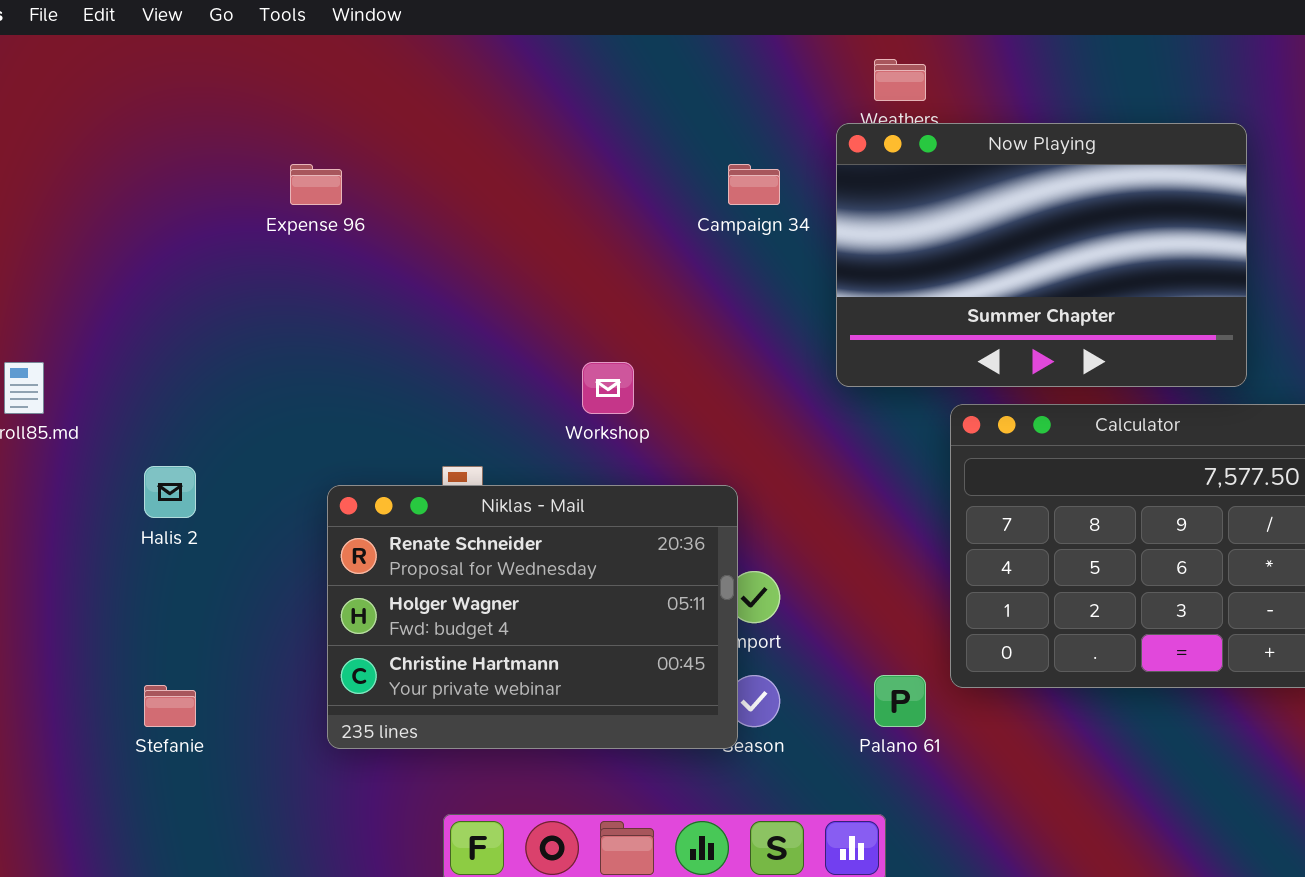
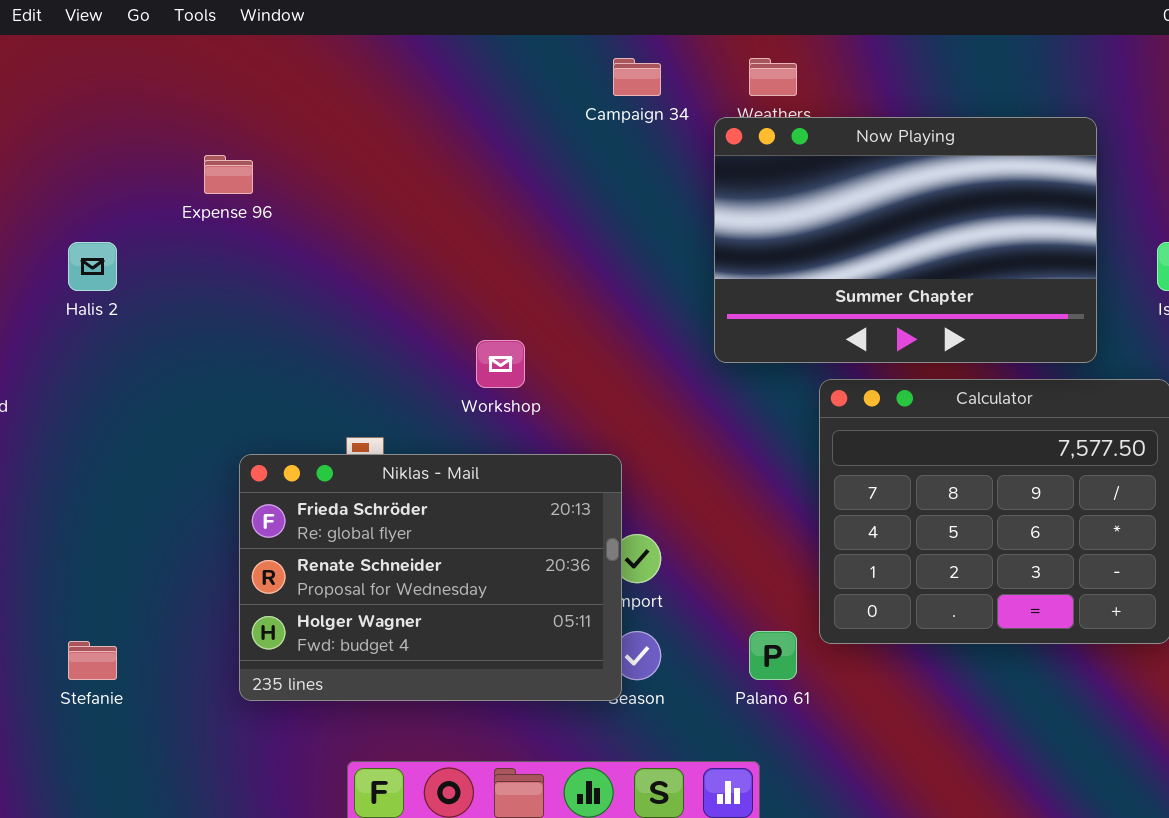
Campaign 34: [728,164,780,205] -> [613,58,661,96], moved
Halis 2: [144,466,196,518] -> [68,242,117,291], moved
Niklas - Mail: [327,485,738,749] -> [239,454,622,701], scrolled up 1 row

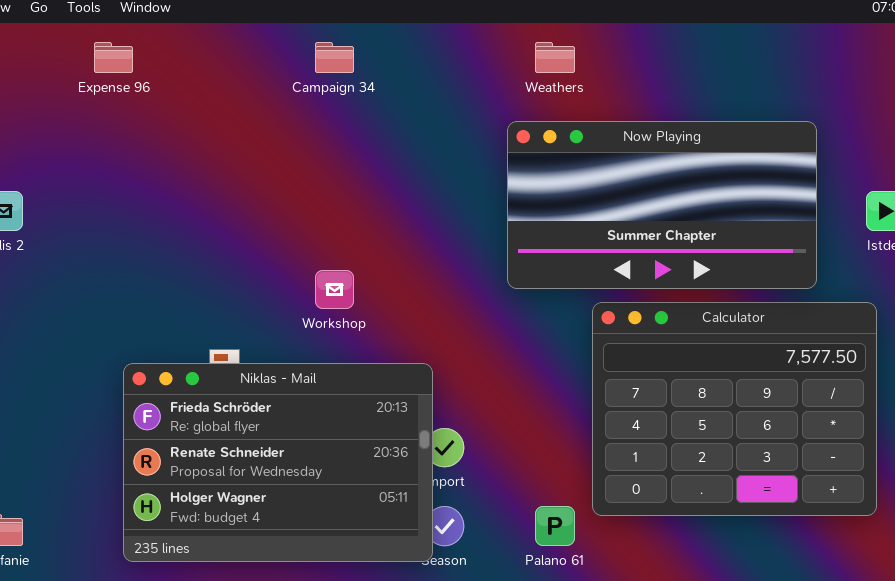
Campaign 34: [613,58,661,96] -> [315,42,354,73], moved
Now Playing: [714,117,1097,363] -> [507,121,817,289], resized
Expense 96: [204,155,253,194] -> [94,42,133,73], moved

